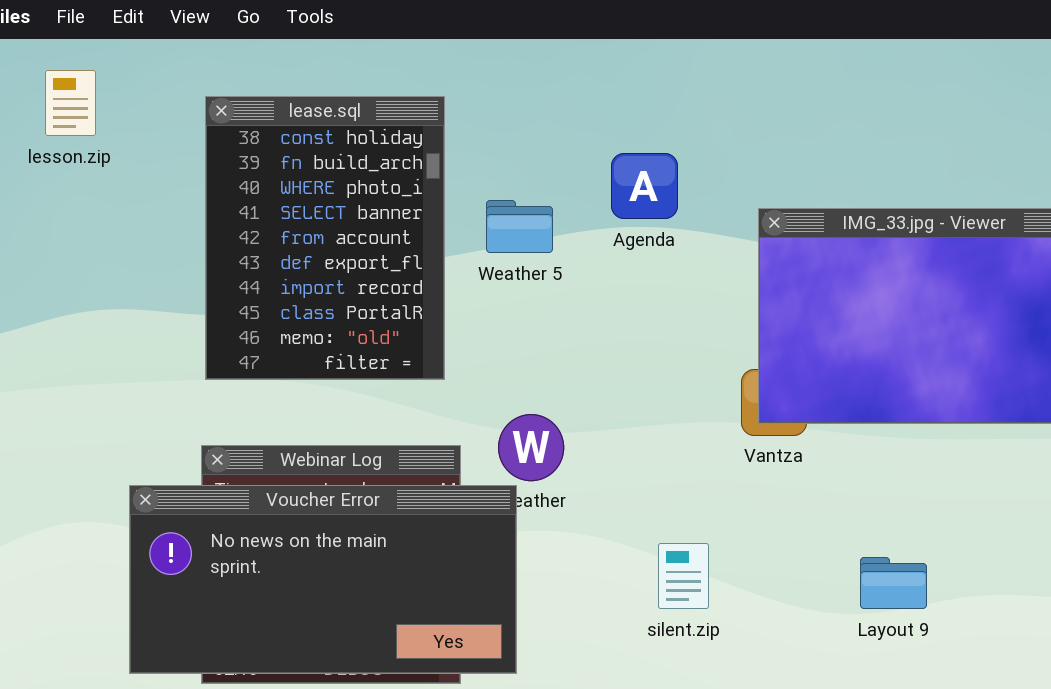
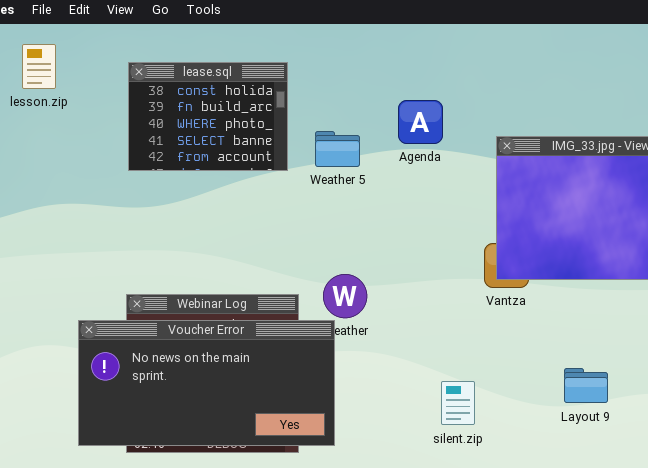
lease.sql: [205,96,445,380] -> [128,62,288,171], resized
silent.zip: [658,543,709,609] -> [441,381,475,425], moved

